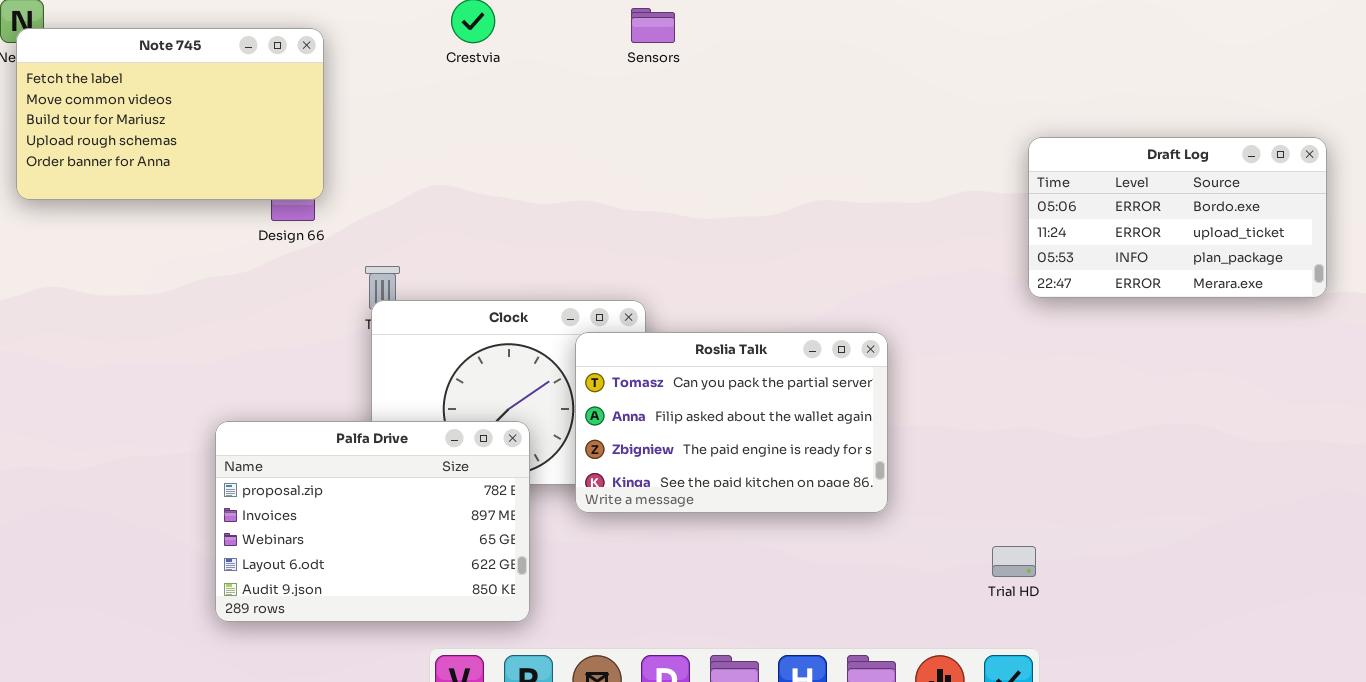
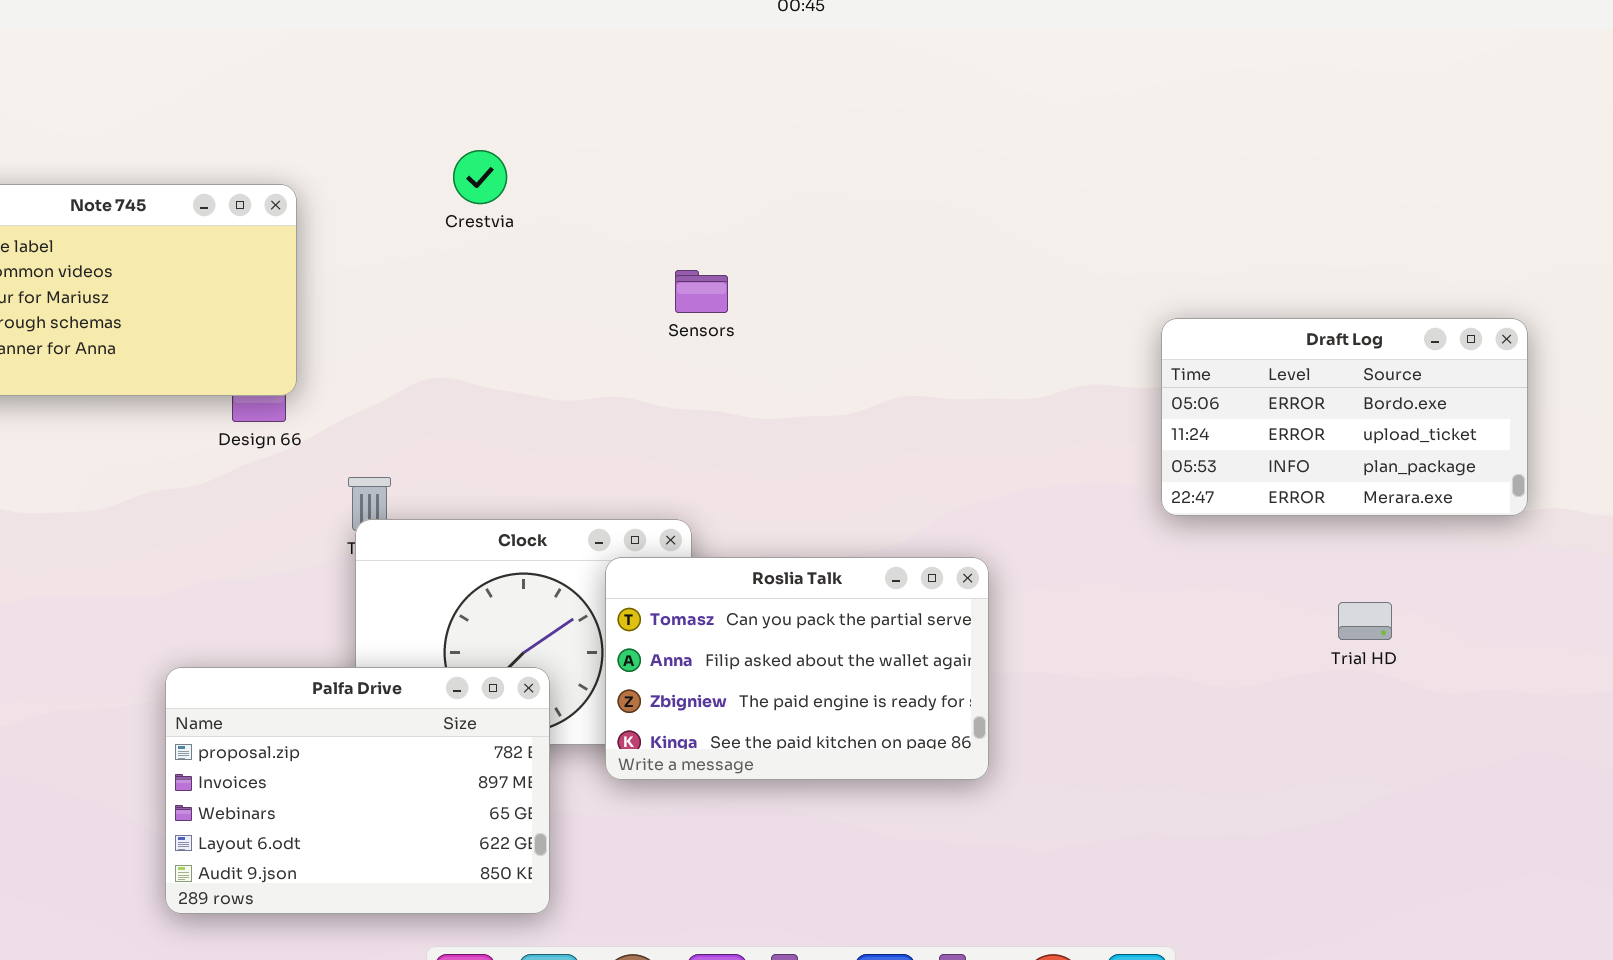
Sensors: [631,8,675,43] -> [675,270,728,313], moved
Trial HD: [992,546,1036,577] -> [1338,602,1392,640], moved

